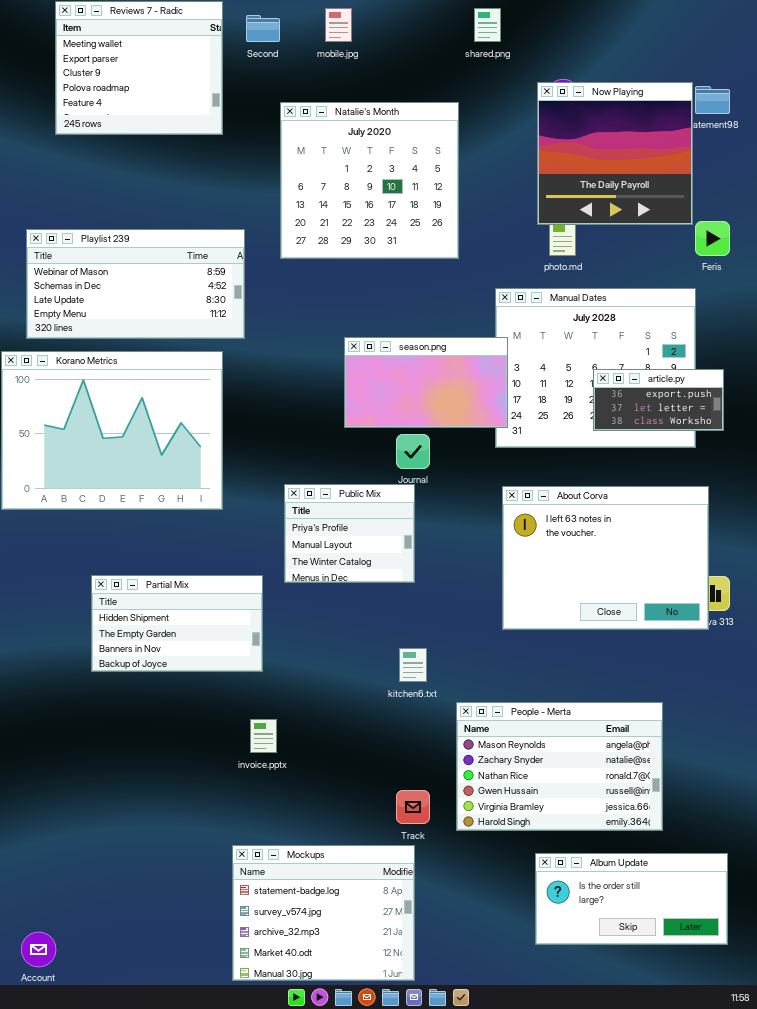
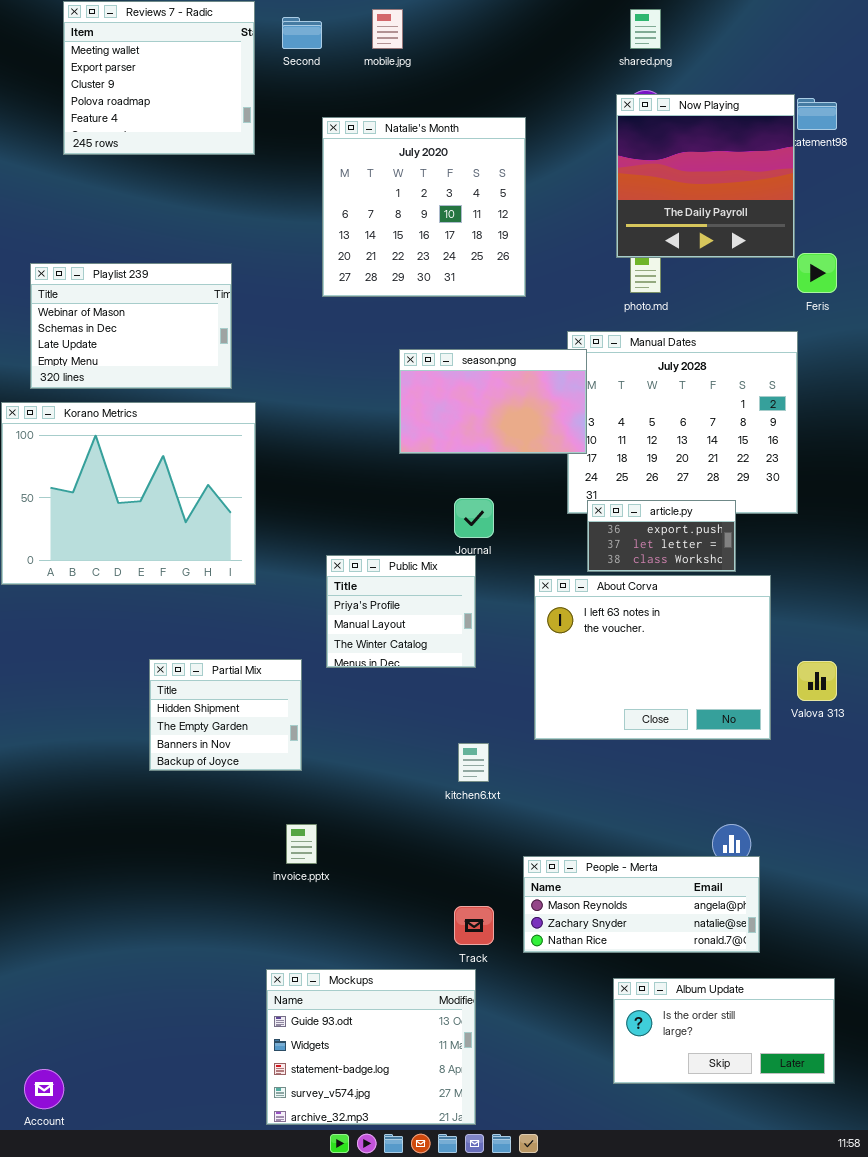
shared.png: [474,8,501,42] -> [630,9,661,49], moved
Playlist 239: [26,229,245,339] -> [30,263,232,389], resized
season.png: [344,337,508,428] -> [399,349,587,454], moved
article.py: [593,369,724,431] -> [587,500,736,572], moved
About Corva: [502,486,709,630] -> [534,575,771,740], moved
Partial Mix: [91,575,263,672] -> [149,659,302,771], resized
People - Merta: [456,702,663,831] -> [523,856,760,953], resized
Mockups: [232,845,415,981] -> [266,969,476,1125], scrolled up 2 rows

